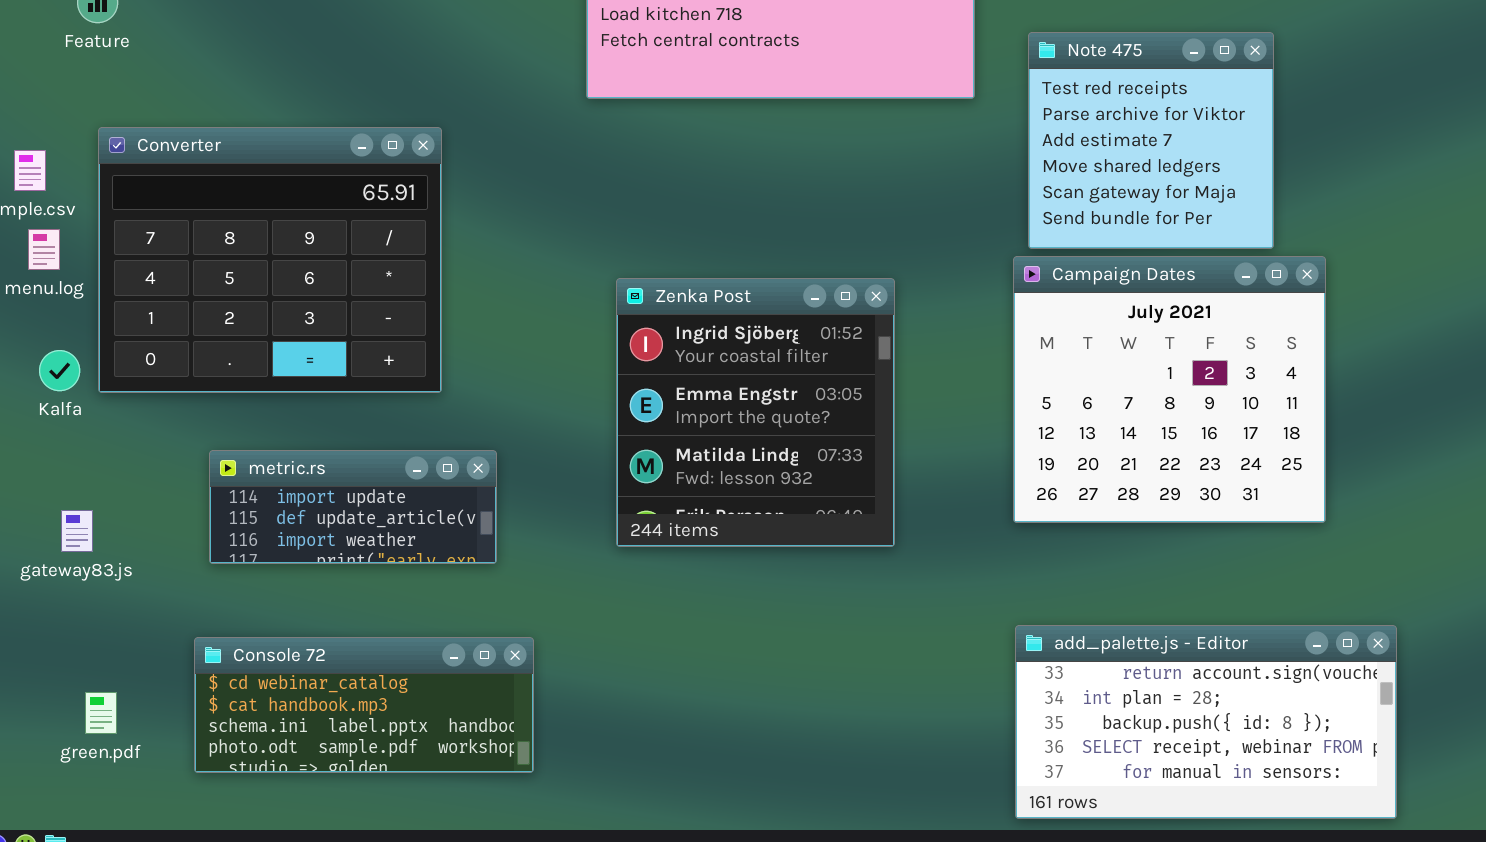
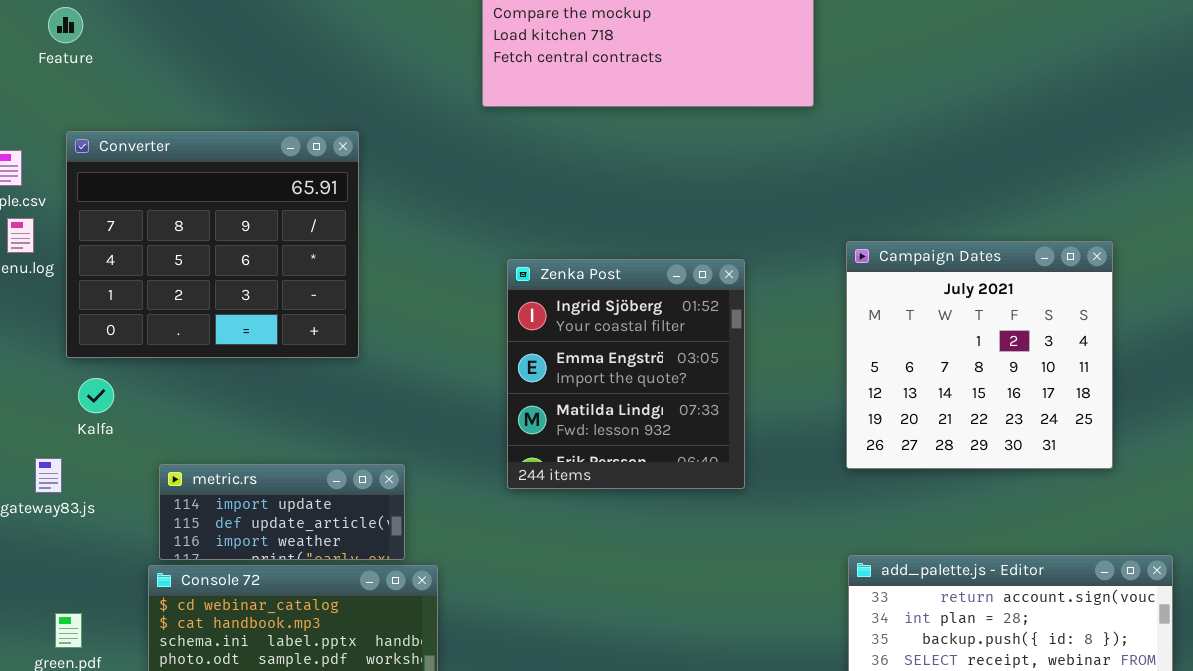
Note 475: [1028,32,1274,249] -> none, closed
Kalfa: [39,350,80,391] -> [78,378,114,413], moved
metric.rs: [209,450,497,564] -> [159,464,405,560], moved

